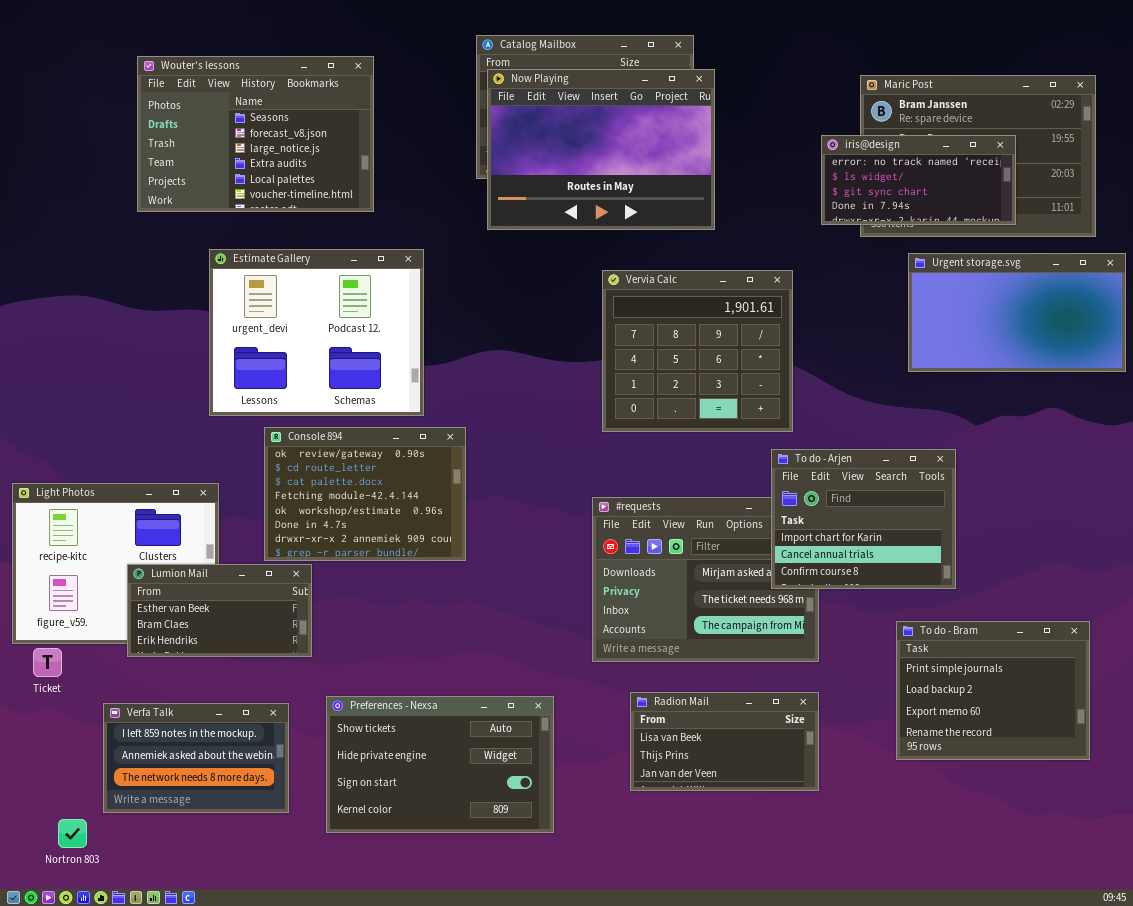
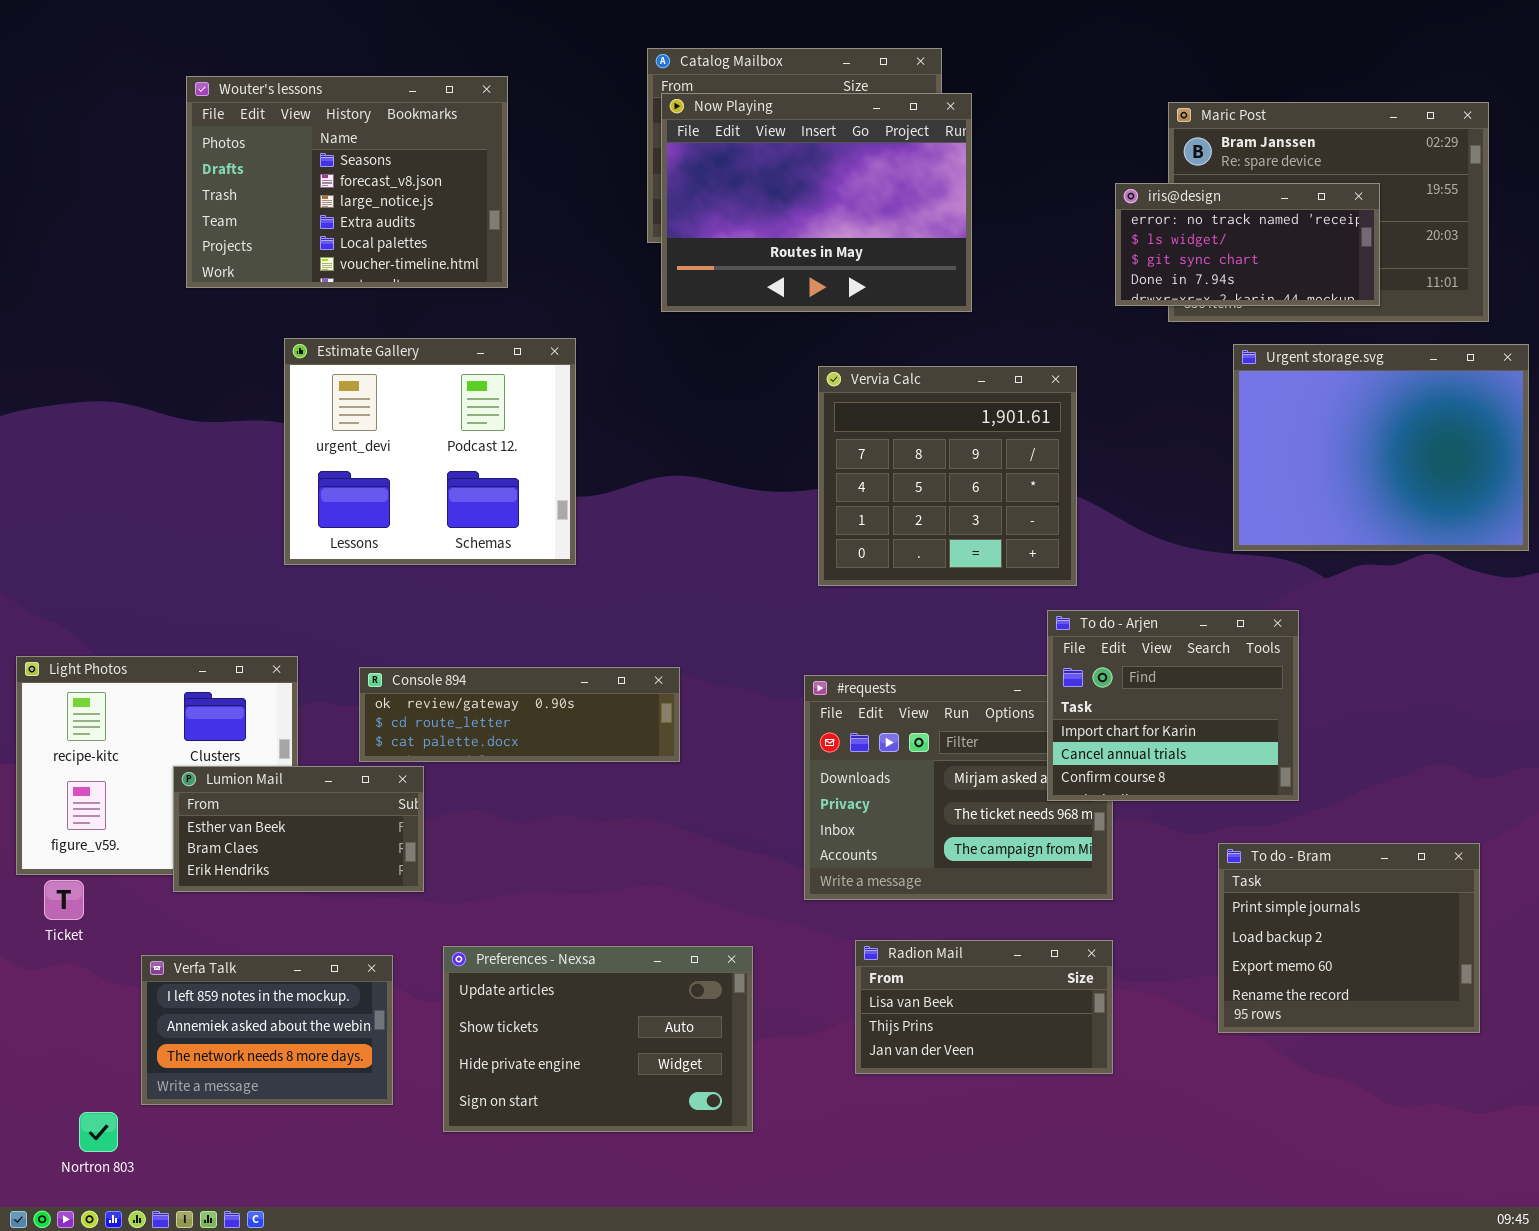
Urgent storage.svg: [908,253,1126,372] -> [1233,344,1529,551], resized
Console 894: [264,427,466,561] -> [359,667,680,762], resized
Preferences - Nexsa: [326,696,554,833] -> [443,946,753,1132], scrolled up 1 row

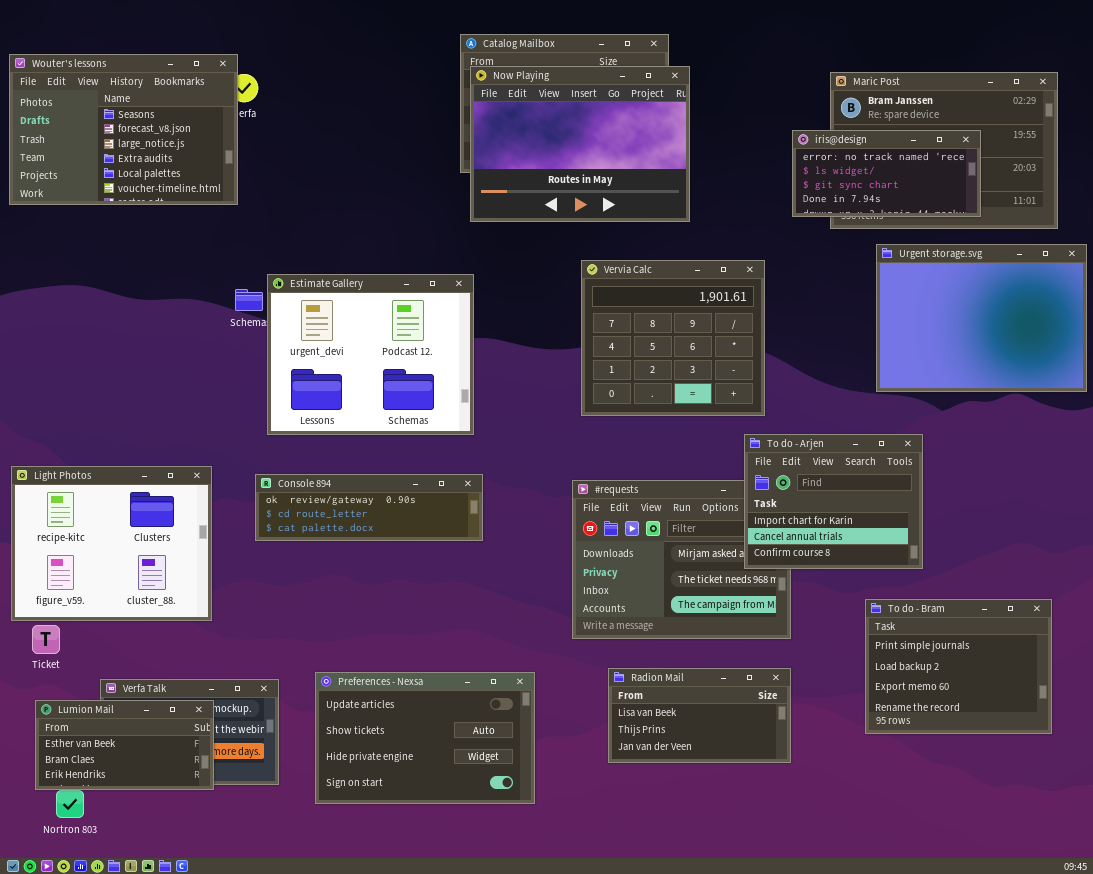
Wouter's lessons: [186,76,508,288] -> [9,54,238,205], moved
Estimate Gallery: [284,338,576,565] -> [267,274,474,435], moved
Lumion Mail: [173,766,424,892] -> [35,700,214,790], moved

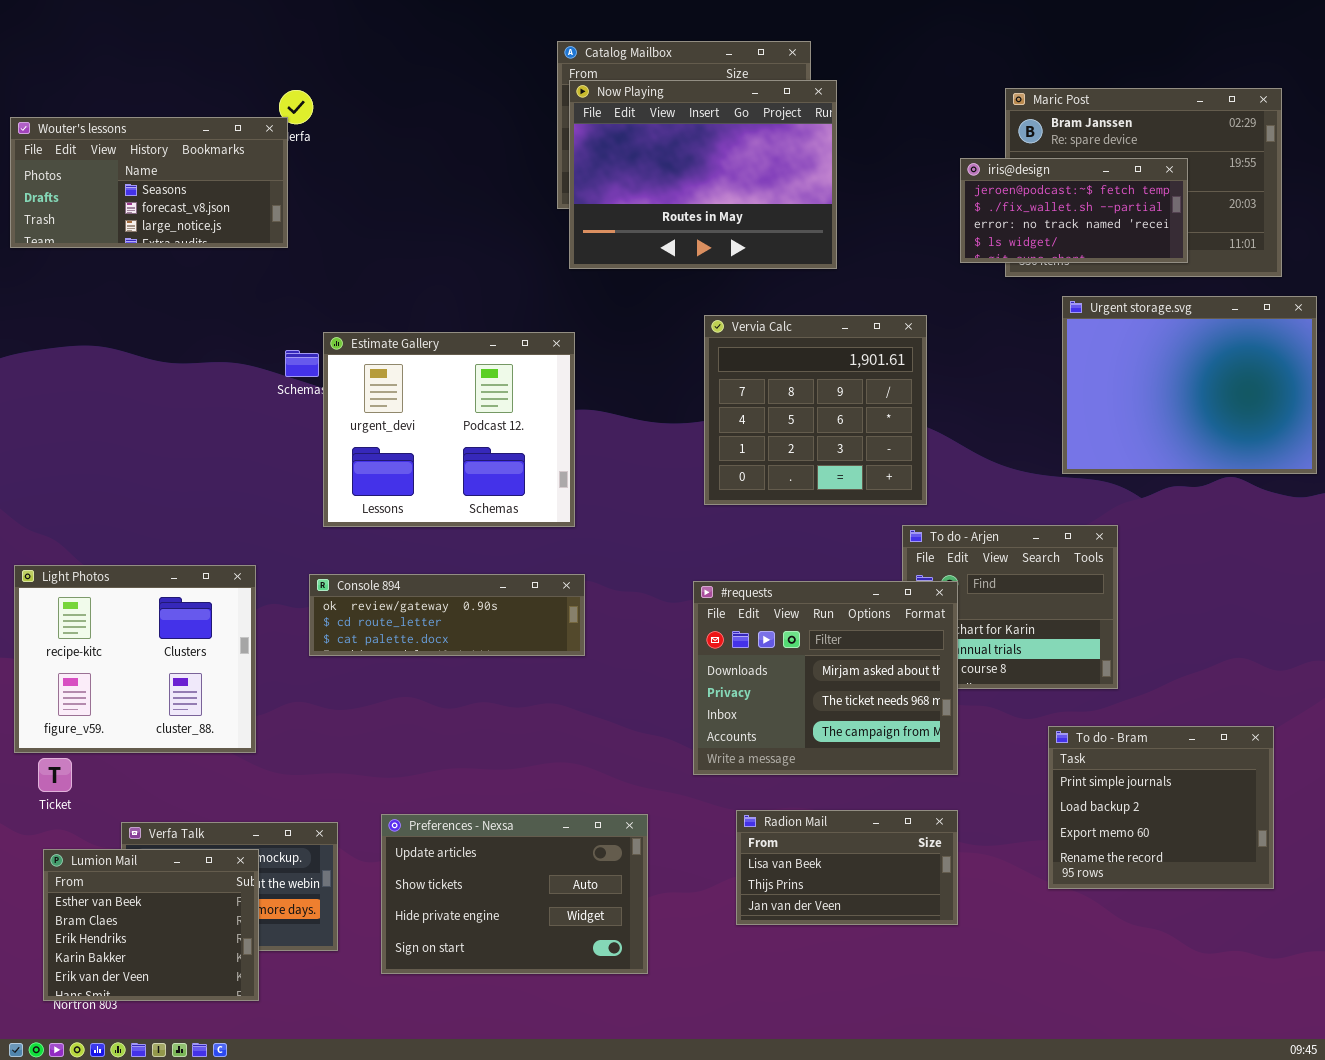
Wouter's lessons: [9,54,238,205] -> [10,117,288,248], resized
iris@design: [792,130,981,217] -> [960,158,1188,263], scrolled up 2 rows
#requests: [572,480,791,639] -> [693,581,958,775], raised
Lumion Mail: [35,700,214,790] -> [43,849,259,1001], resized

